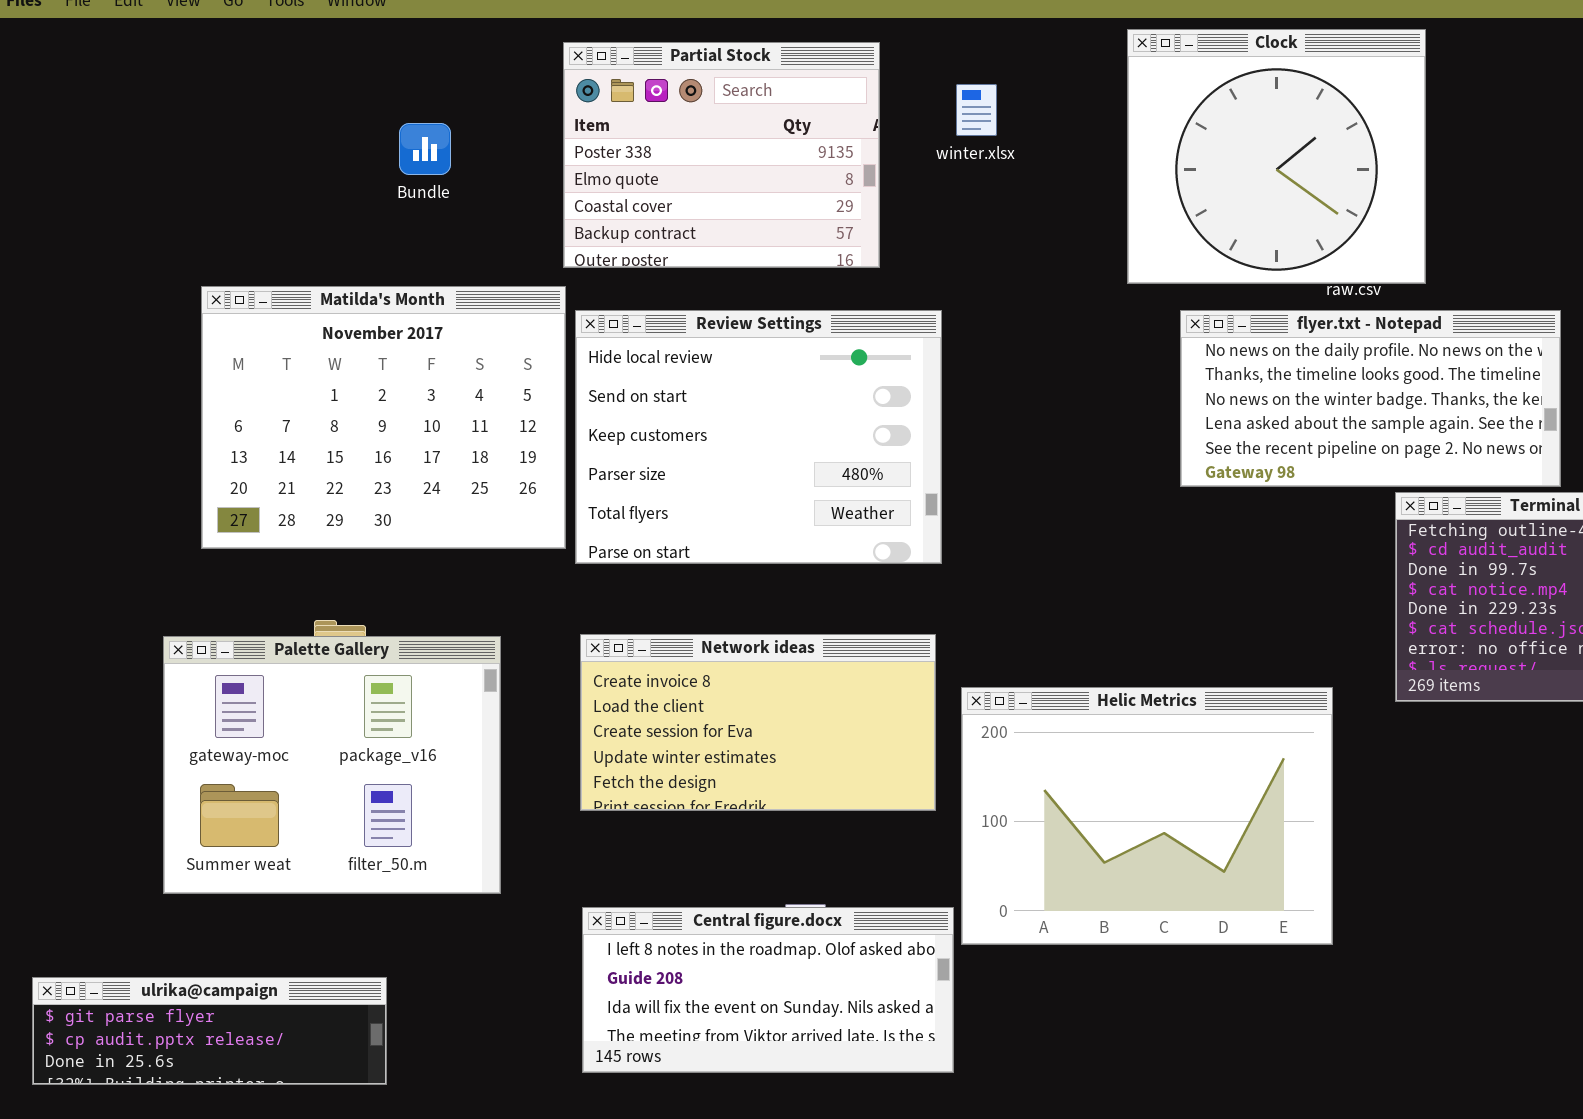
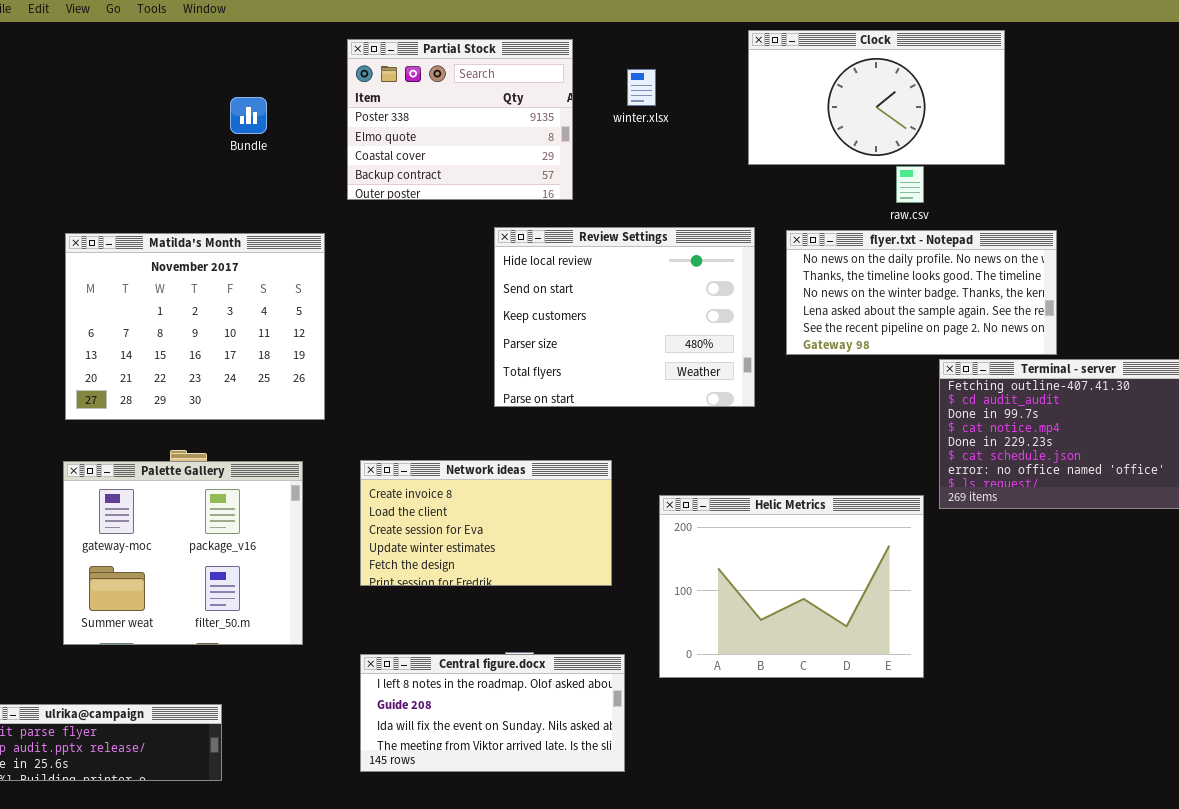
Clock: [1127,29,1426,284] -> [748,30,1005,165], resized
Matilda's Month: [201,286,566,549] -> [65,233,325,420], moved
Review Settings: [575,310,942,564] -> [494,227,755,407], moved
Helic Metrics: [961,687,1333,945] -> [659,495,924,678], moved

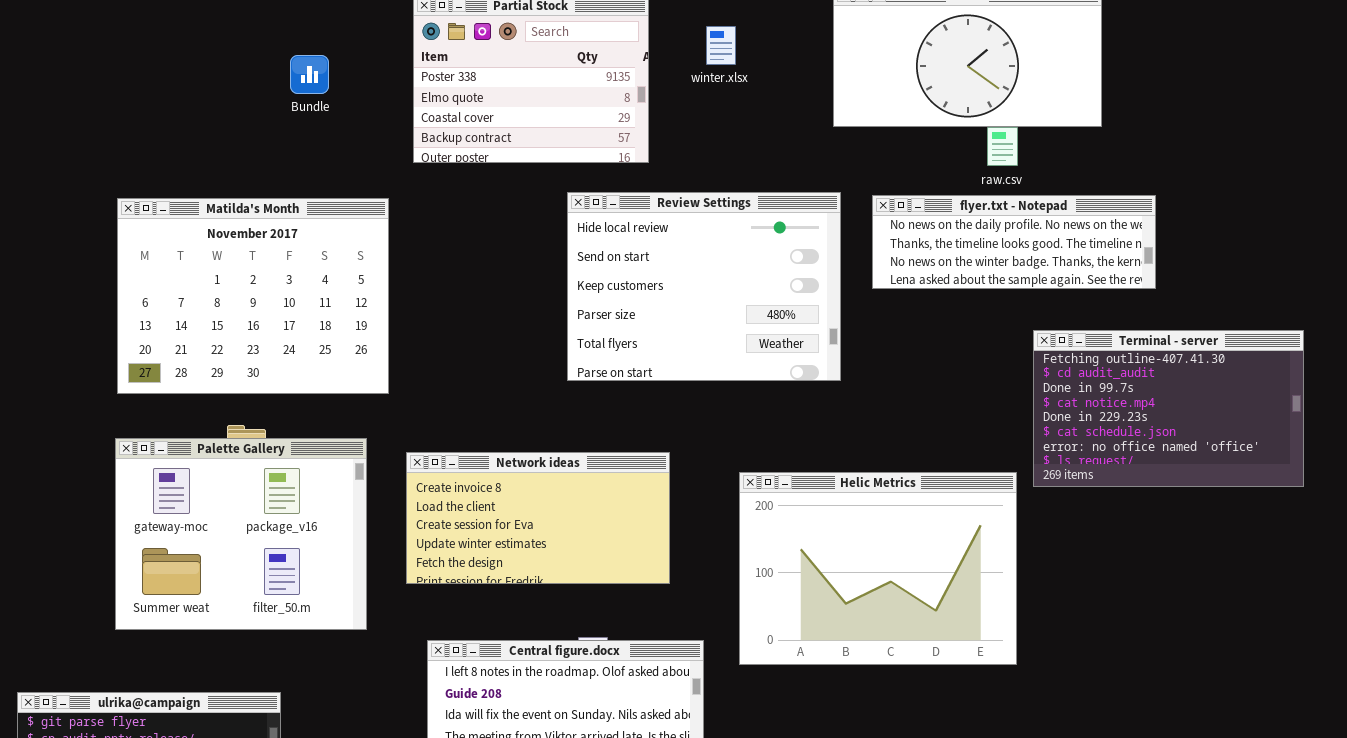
flyer.txt - Notepad: [786,230,1057,355] -> [872,195,1156,289], resized
Network ideas: [360,460,612,586] -> [406,452,670,584], moved

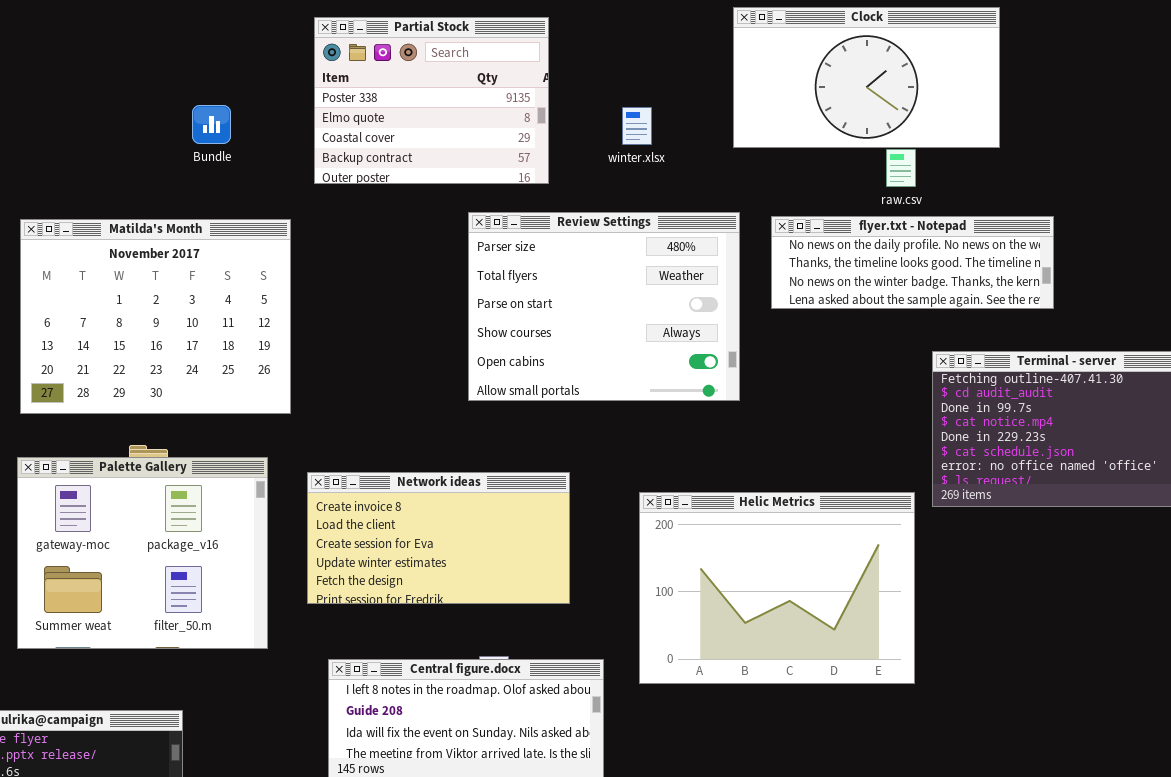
winter.xlsx: [706,26,736,65] -> [622,107,652,145], moved
Bundle: [290,55,329,94] -> [192,105,231,144], moved
Review Settings: [567,192,841,381] -> [468,212,740,401], scrolled down 3 rows

